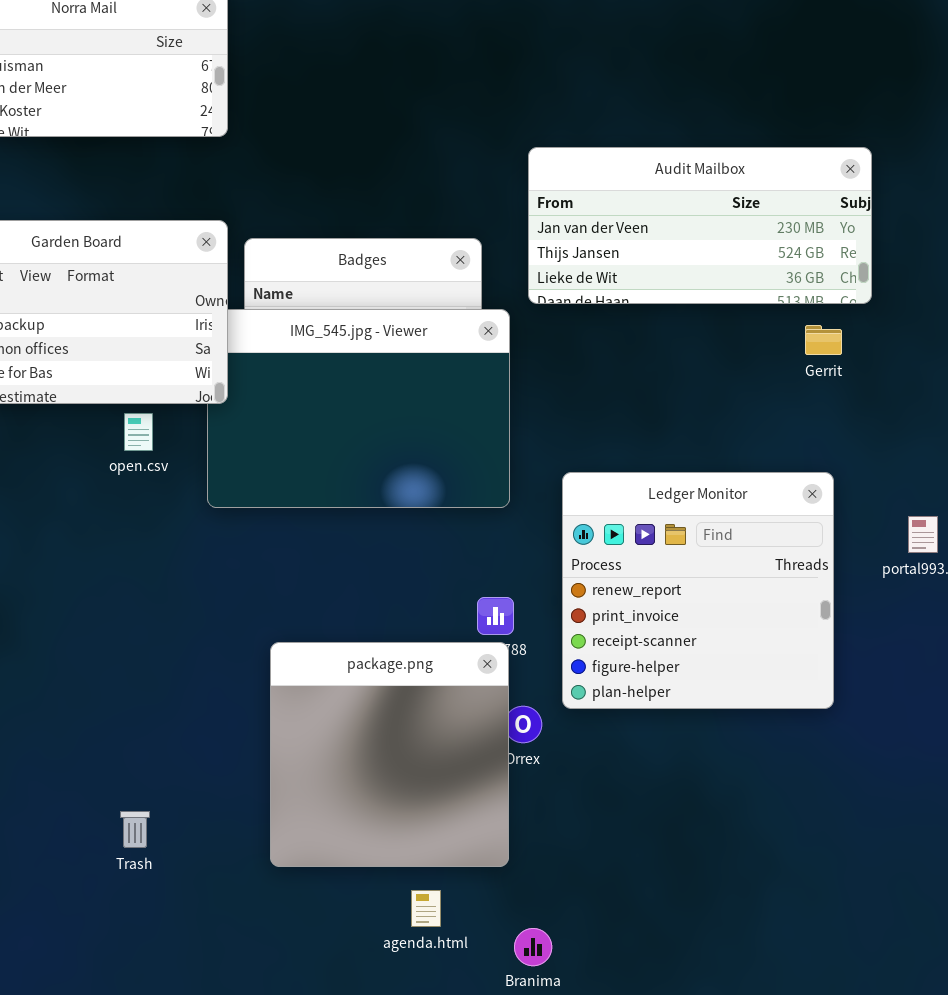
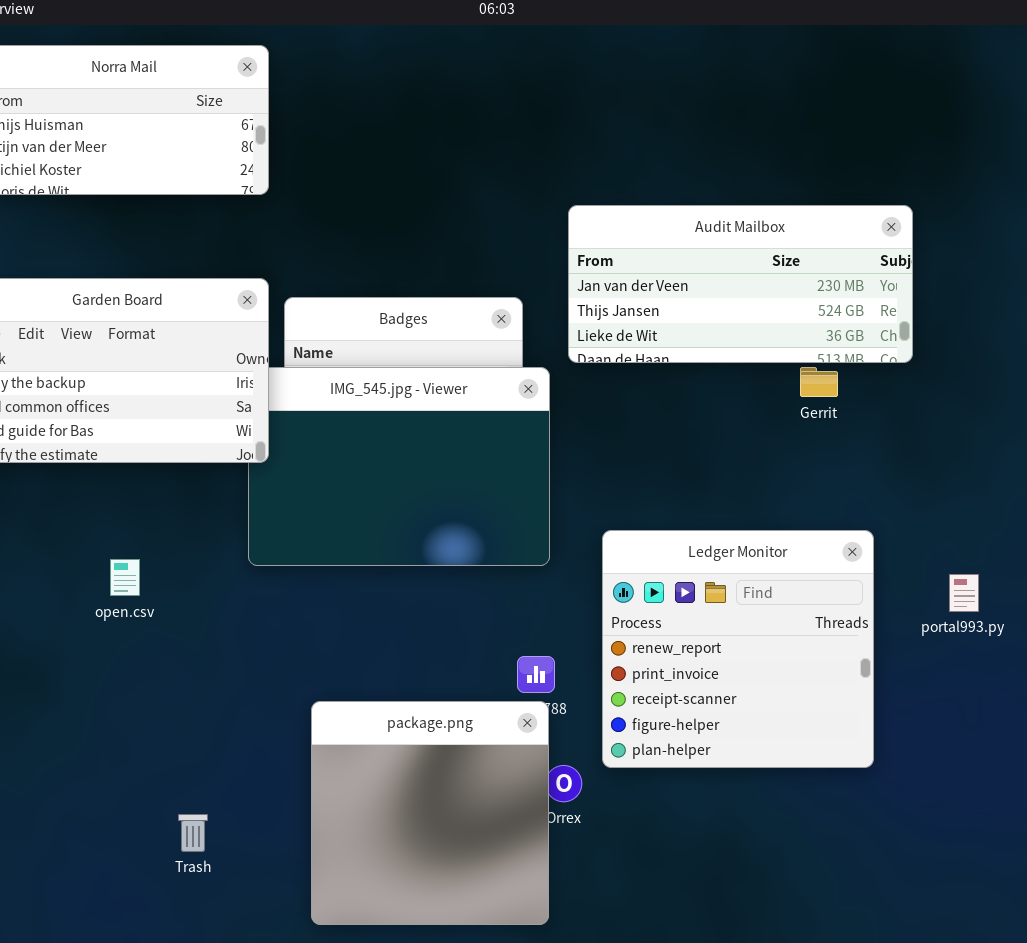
Gerrit: [805,325,842,355] -> [800,367,838,397], moved
open.csv: [124,413,153,451] -> [110,559,140,596], moved
Trash: [120,811,150,848] -> [178,814,208,852], moved

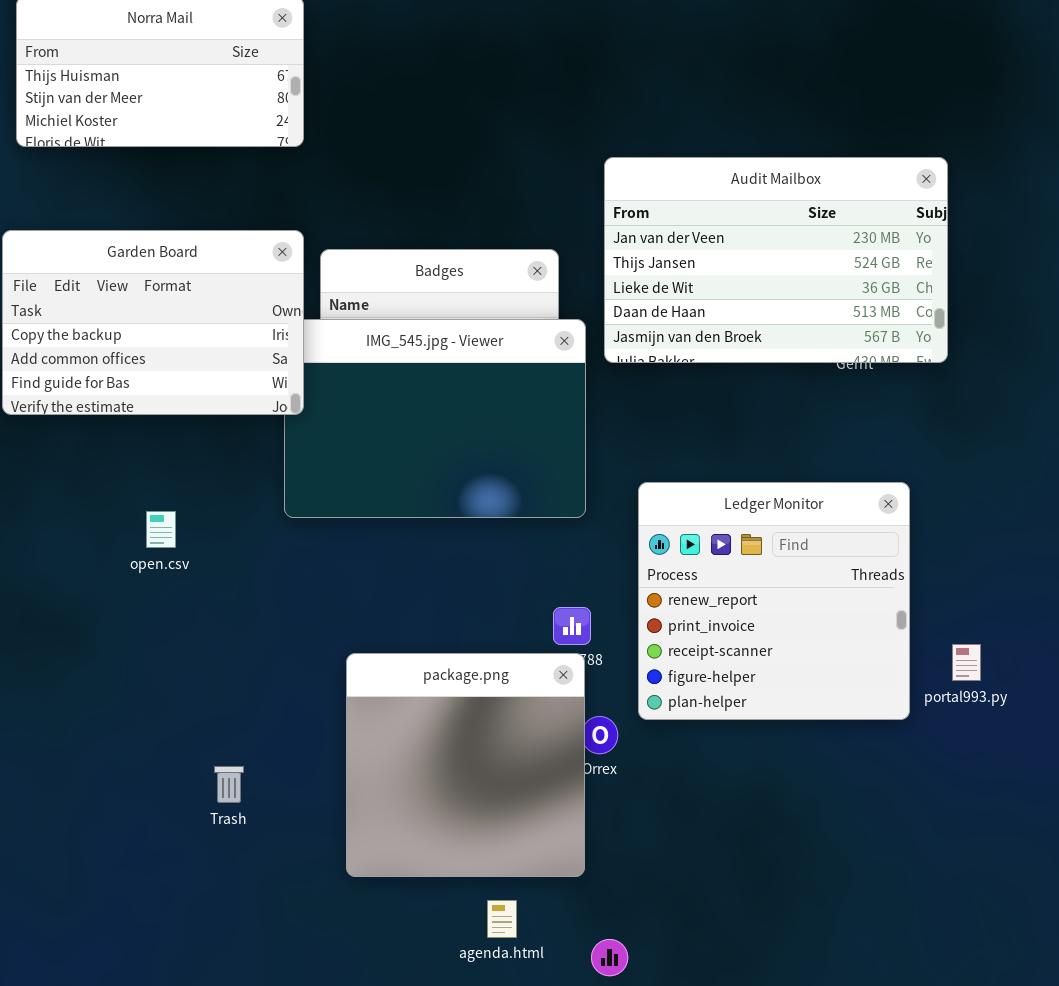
Audit Mailbox: [568,205,913,363] -> [604,157,948,363], resized
portal993.py: [949,574,979,612] -> [952,644,981,681], moved

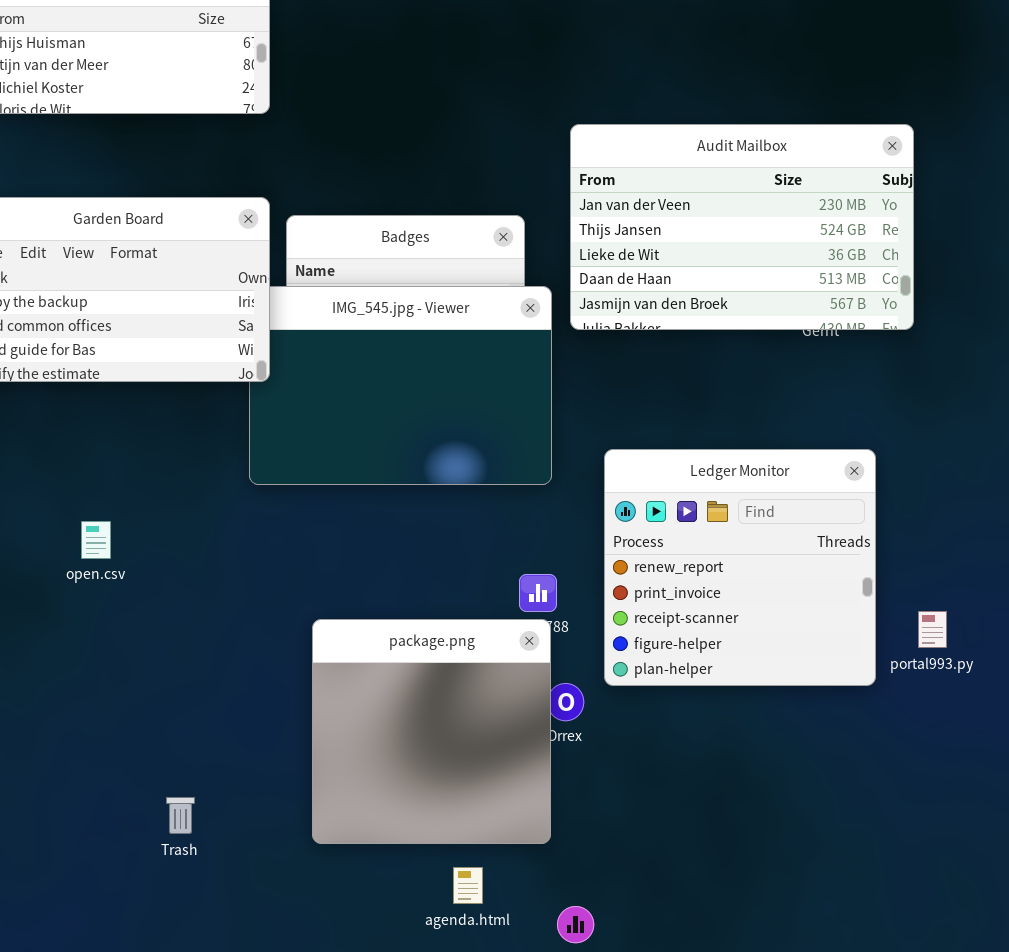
open.csv: [146,511,176,548] -> [81,521,111,559], moved
Trash: [214,766,244,803] -> [166,797,195,834], moved

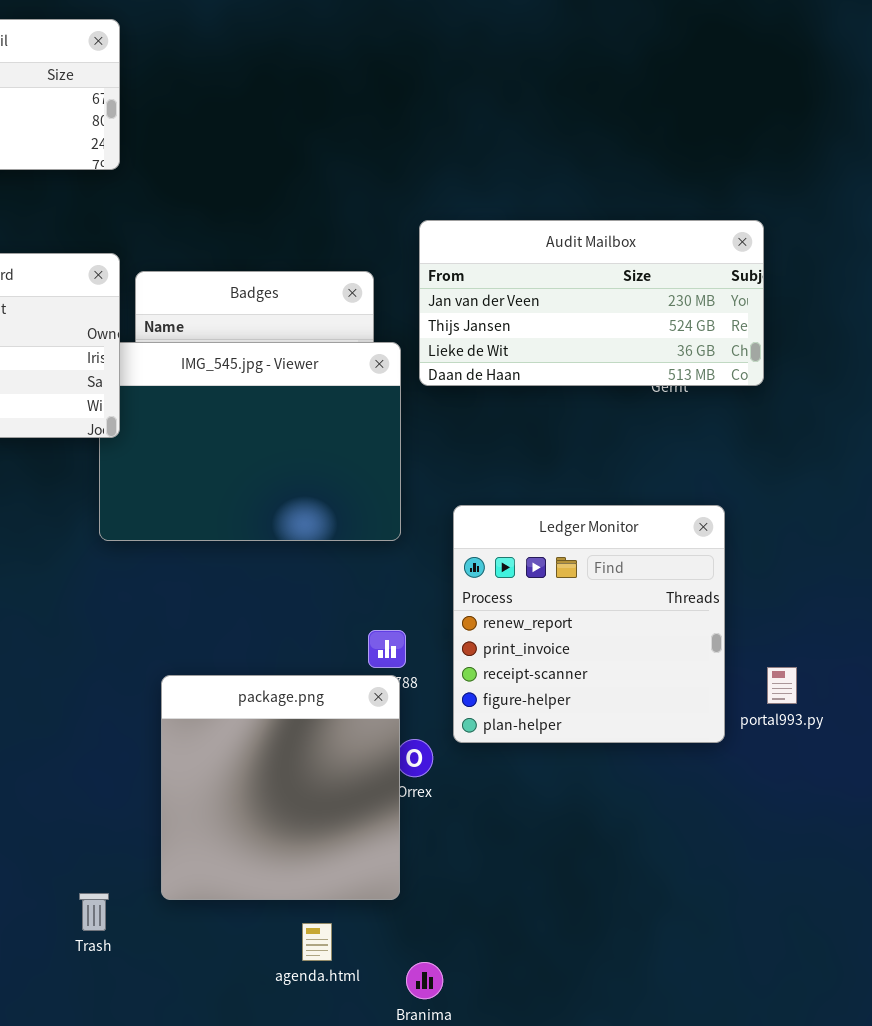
Audit Mailbox: [570,124,914,330] -> [419,220,764,386], resized
Trash: [166,797,195,834] -> [79,893,109,931], moved

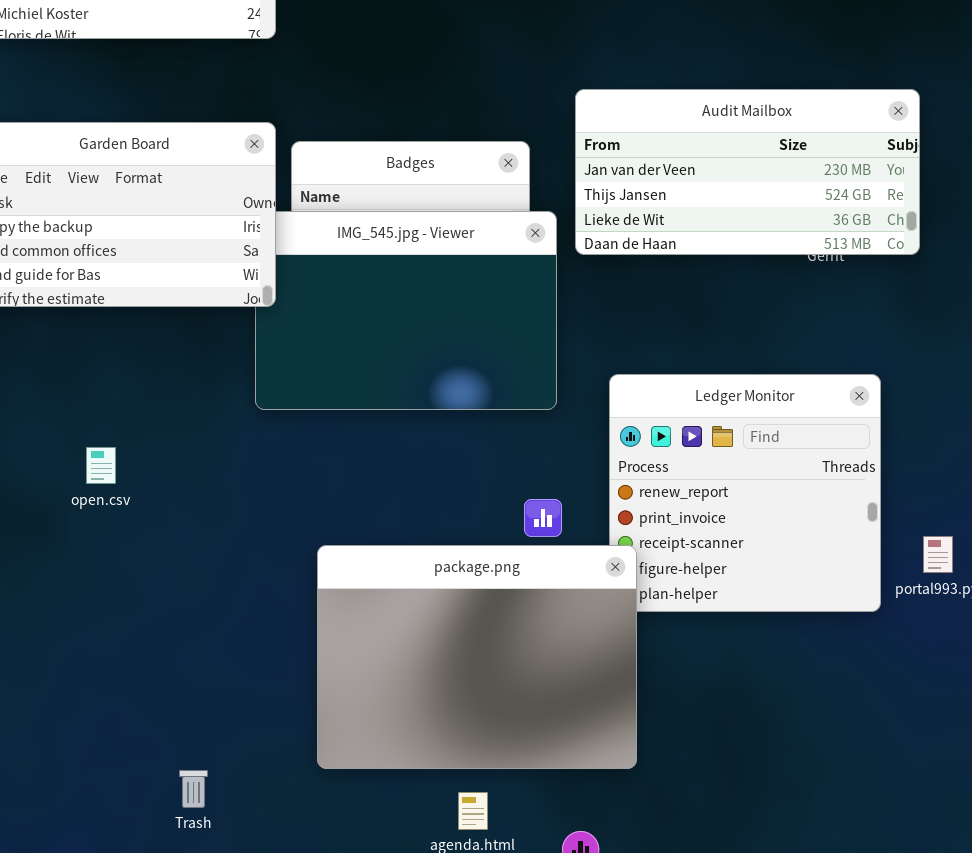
package.png: [161,675,400,900] -> [317,545,637,769], resized
Trash: [79,893,109,931] -> [179,770,208,808], moved

